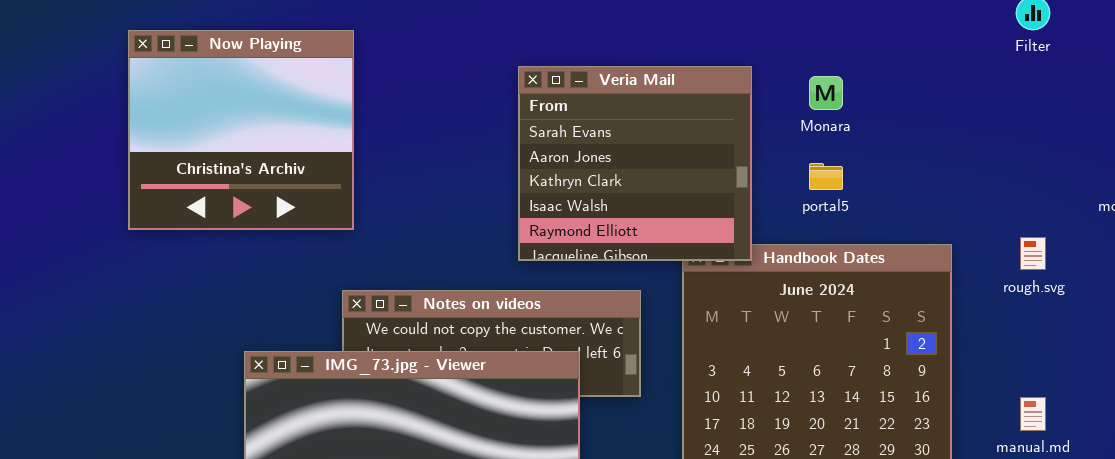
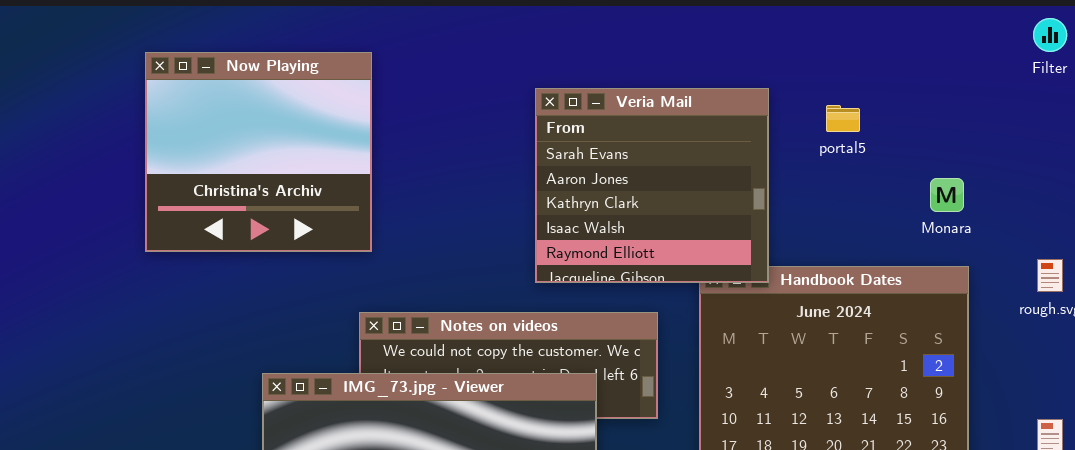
Monara: [809,76,843,110] -> [930,178,964,212], moved
portal5: [809,163,843,190] -> [826,105,860,132], moved

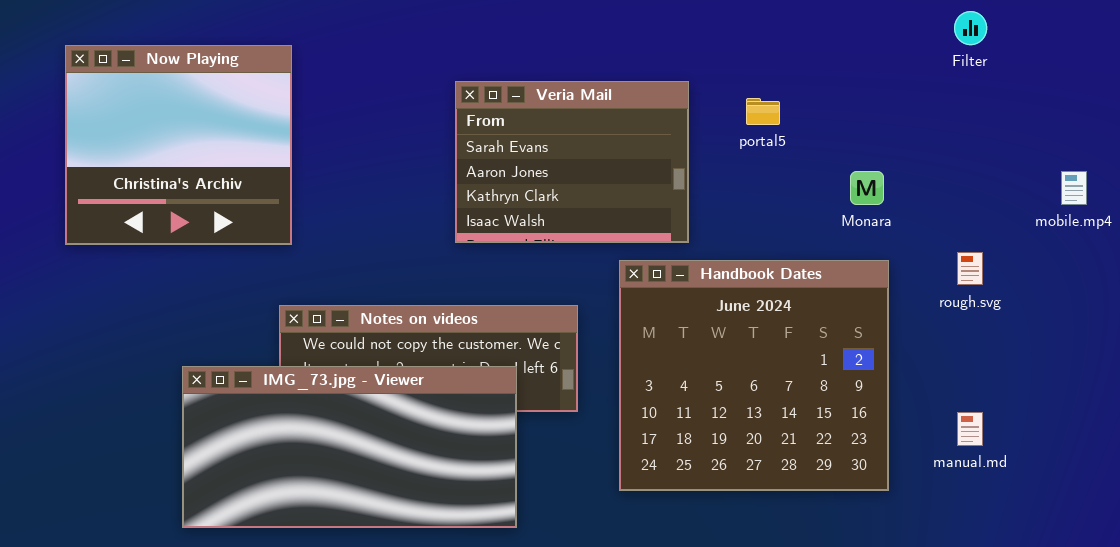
Veria Mail: [535,88,769,283] -> [455,81,689,243], resized

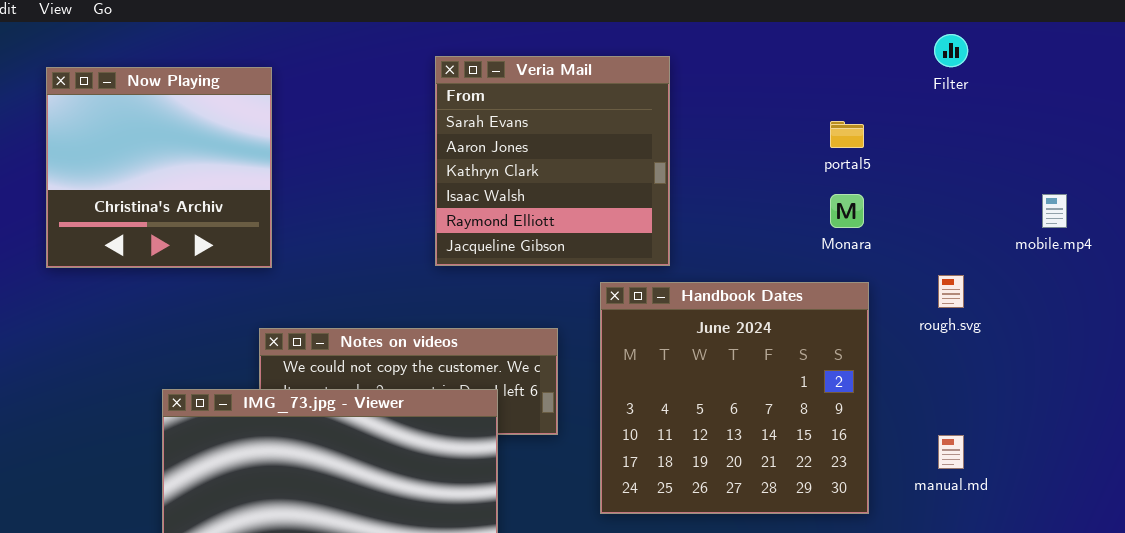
Veria Mail: [455,81,689,243] -> [435,56,670,266], resized
portal5: [746,98,780,125] -> [830,121,864,148], moved

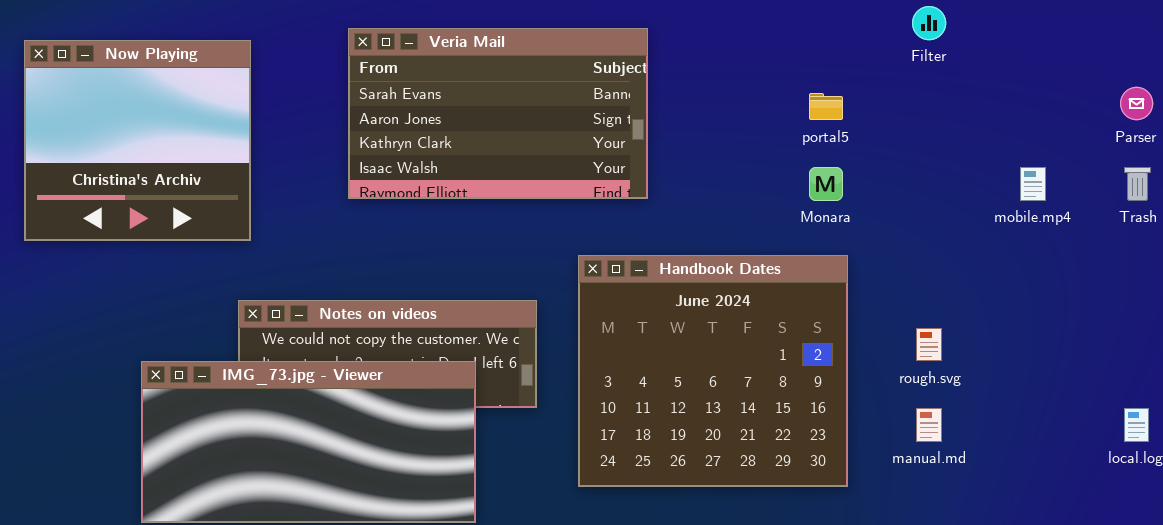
Veria Mail: [435,56,670,266] -> [348,28,648,199], resized
rough.svg: [938,275,964,308] -> [916,328,942,361], moved

